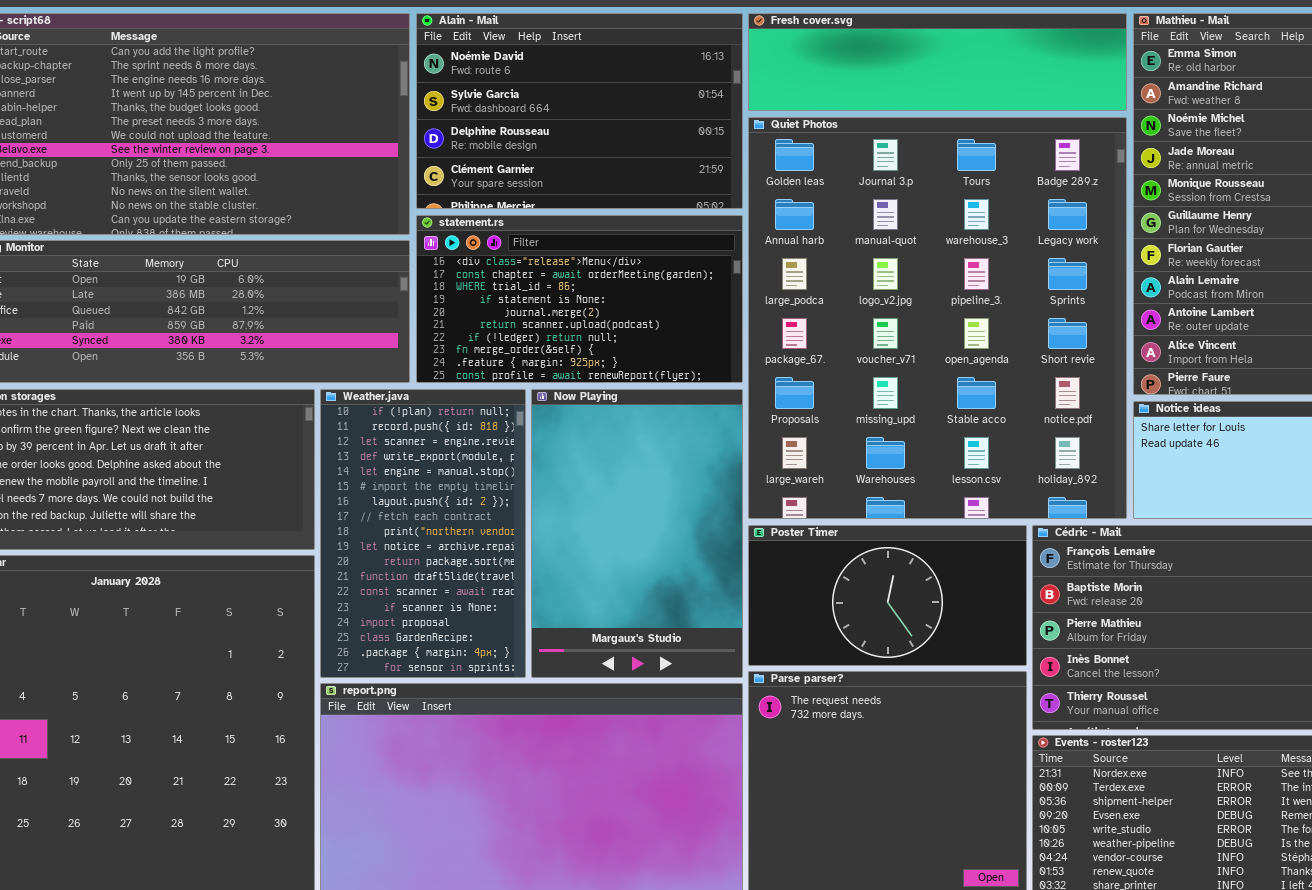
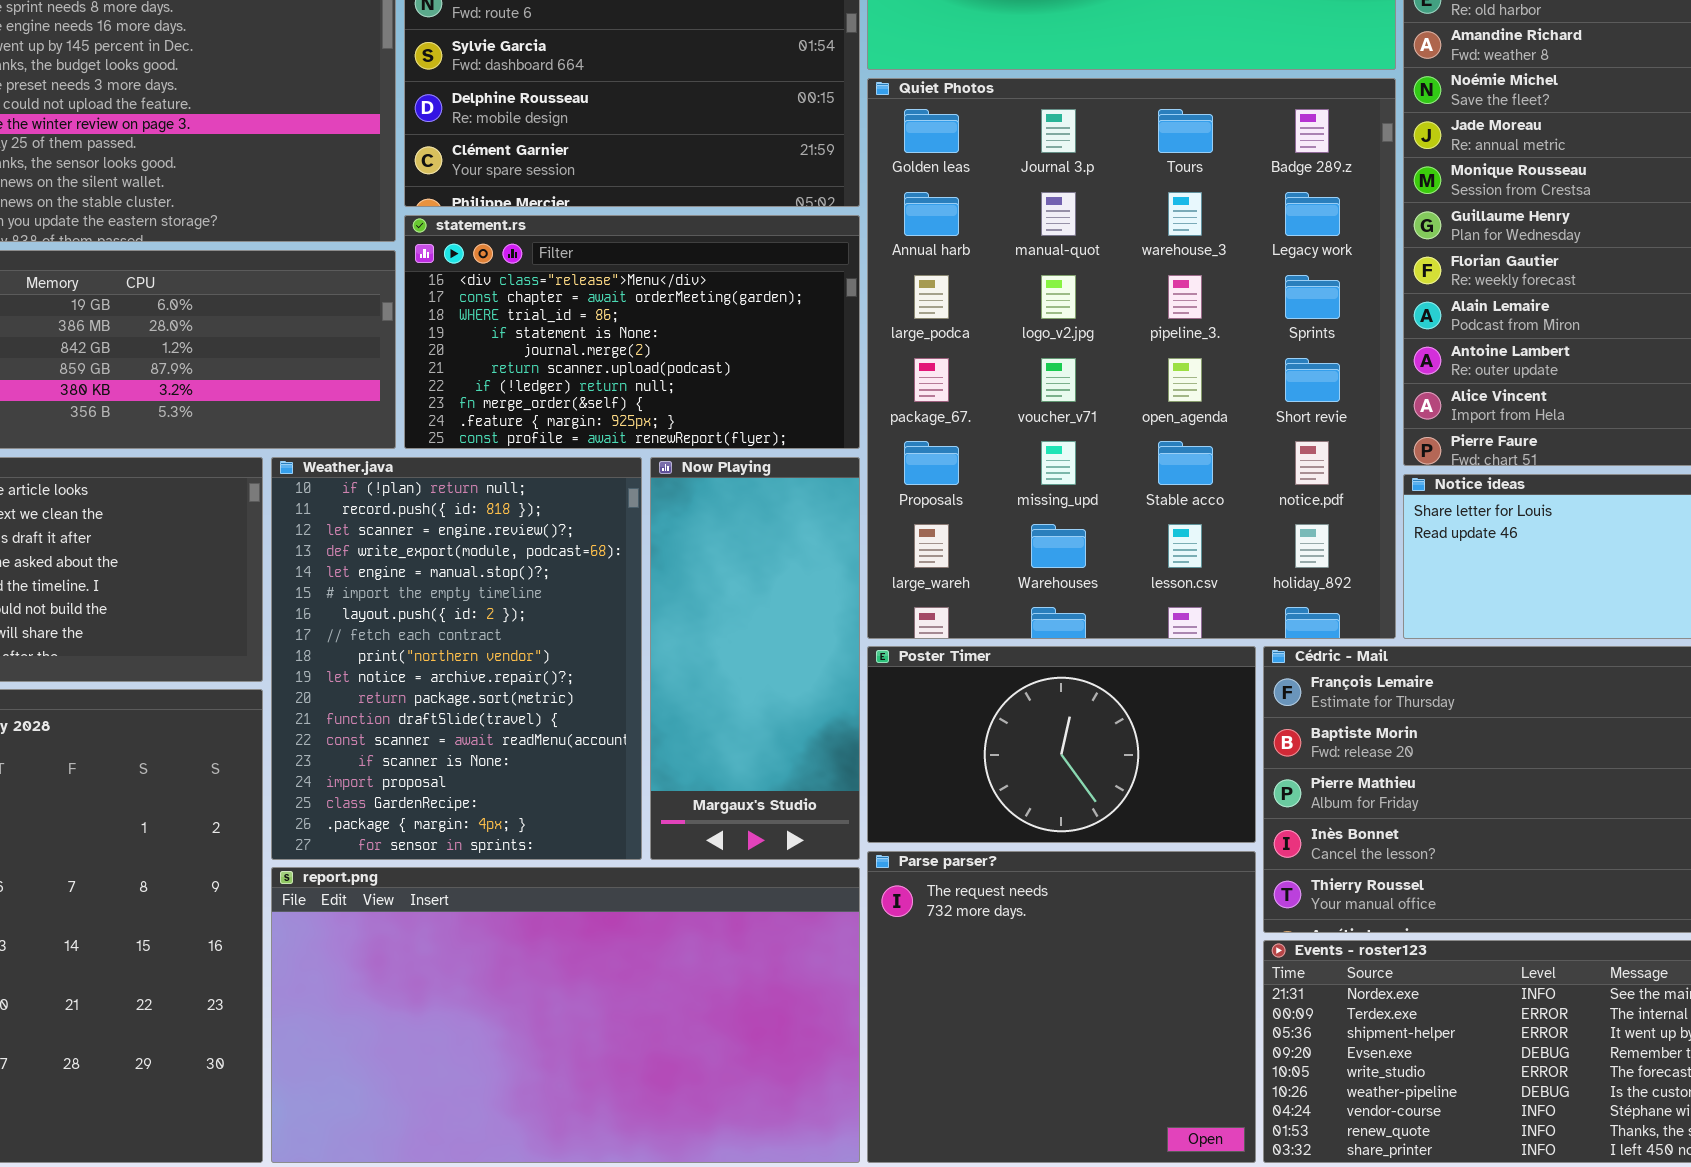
Weather.java: [320,389,526,678] -> [271,457,642,860], resized
Now Playing: [531,389,743,678] -> [650,457,860,860], resized

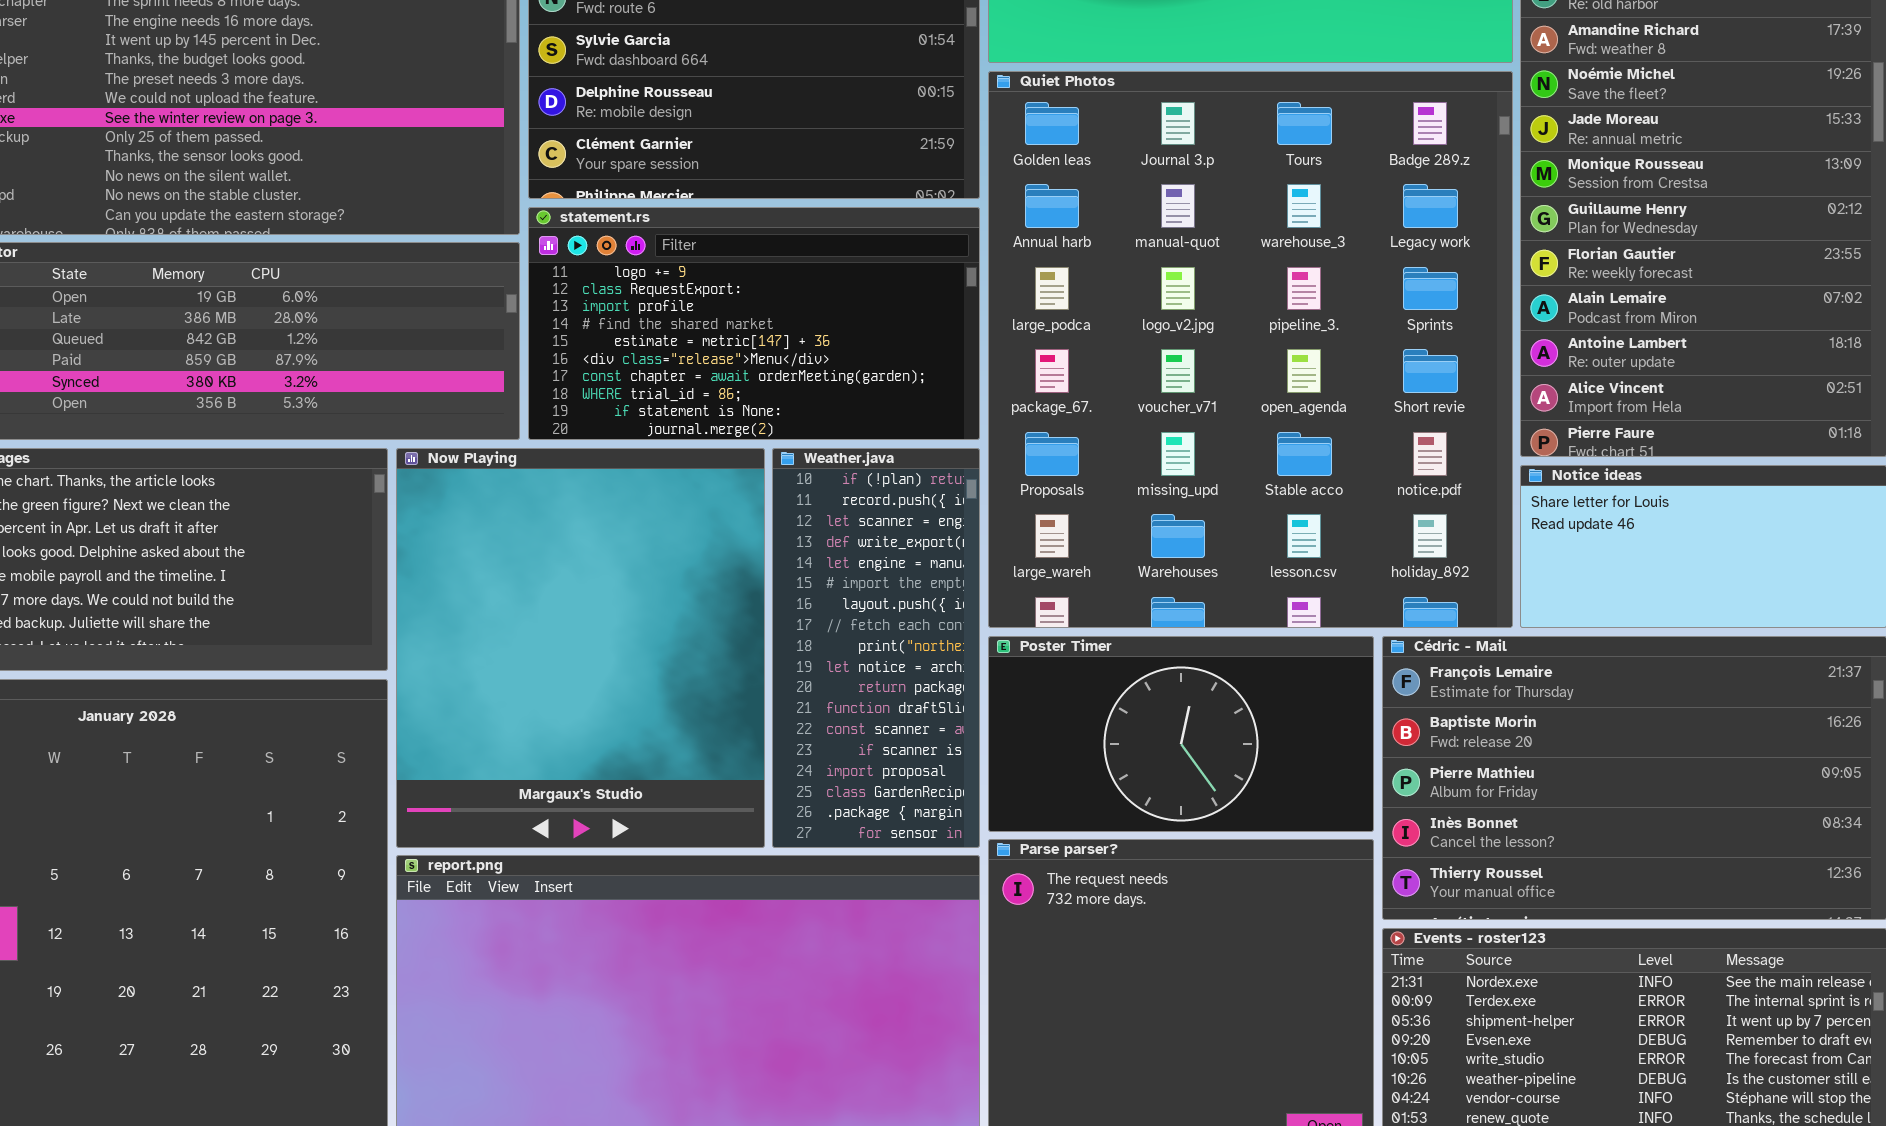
statement.rs: [404,215,860,449] -> [528,207,980,440], scrolled up 5 rows
Weather.java: [271,457,642,860] -> [772,448,980,848], moved, resized
Now Playing: [650,457,860,860] -> [396,448,765,848], moved, resized

